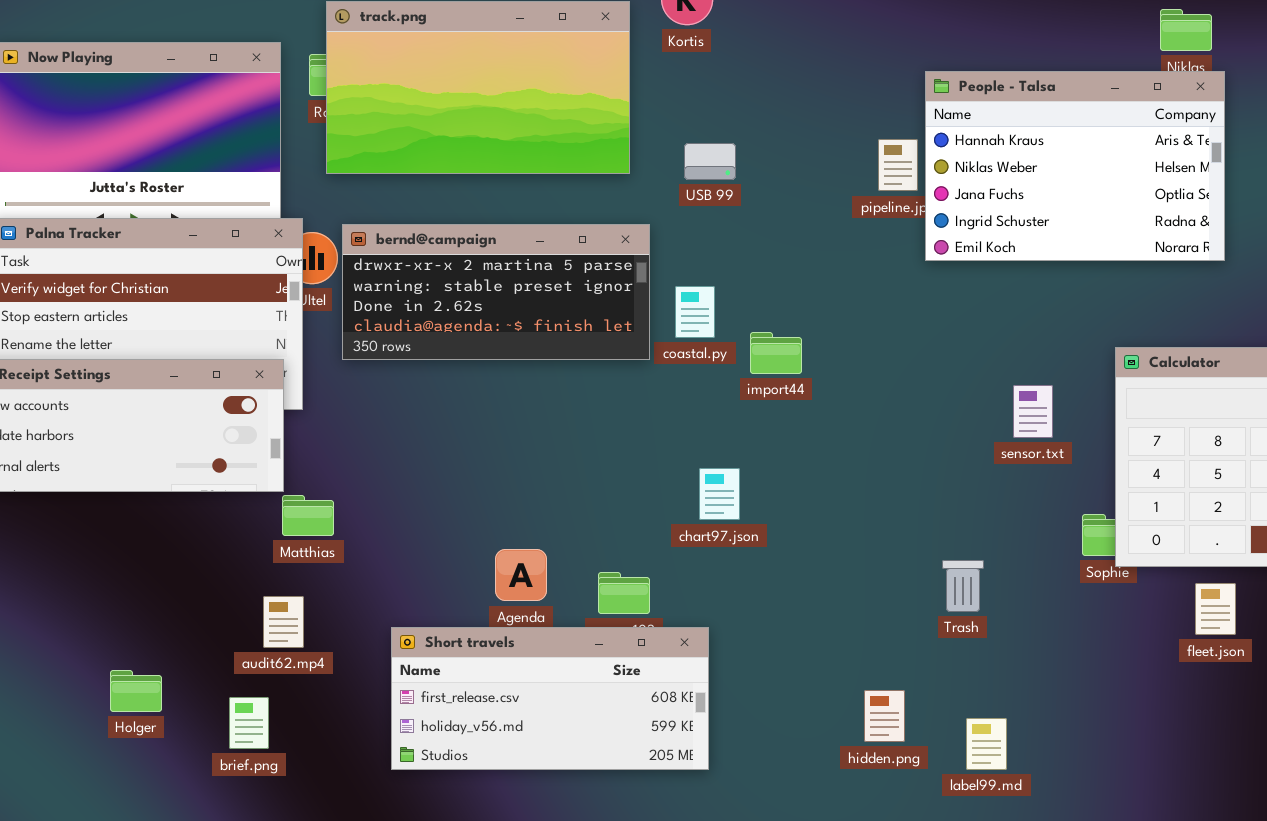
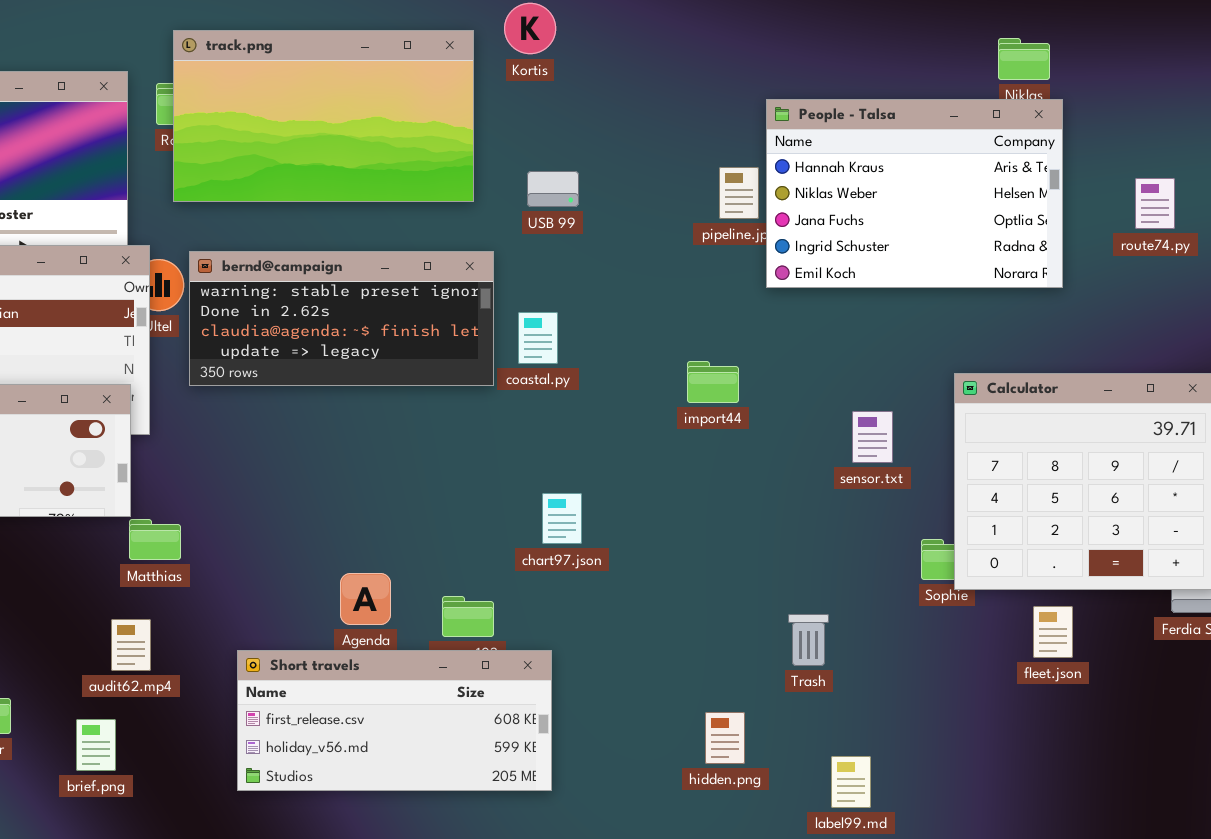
bernd@campaign: [342,224,650,360] -> [189,251,494,386], scrolled down 1 row
import44: [750,332,802,374] -> [687,361,739,403], moved
Trash: [942,560,984,612] -> [788,614,829,666], moved
label99.md: [966,718,1007,770] -> [831,756,871,808], moved

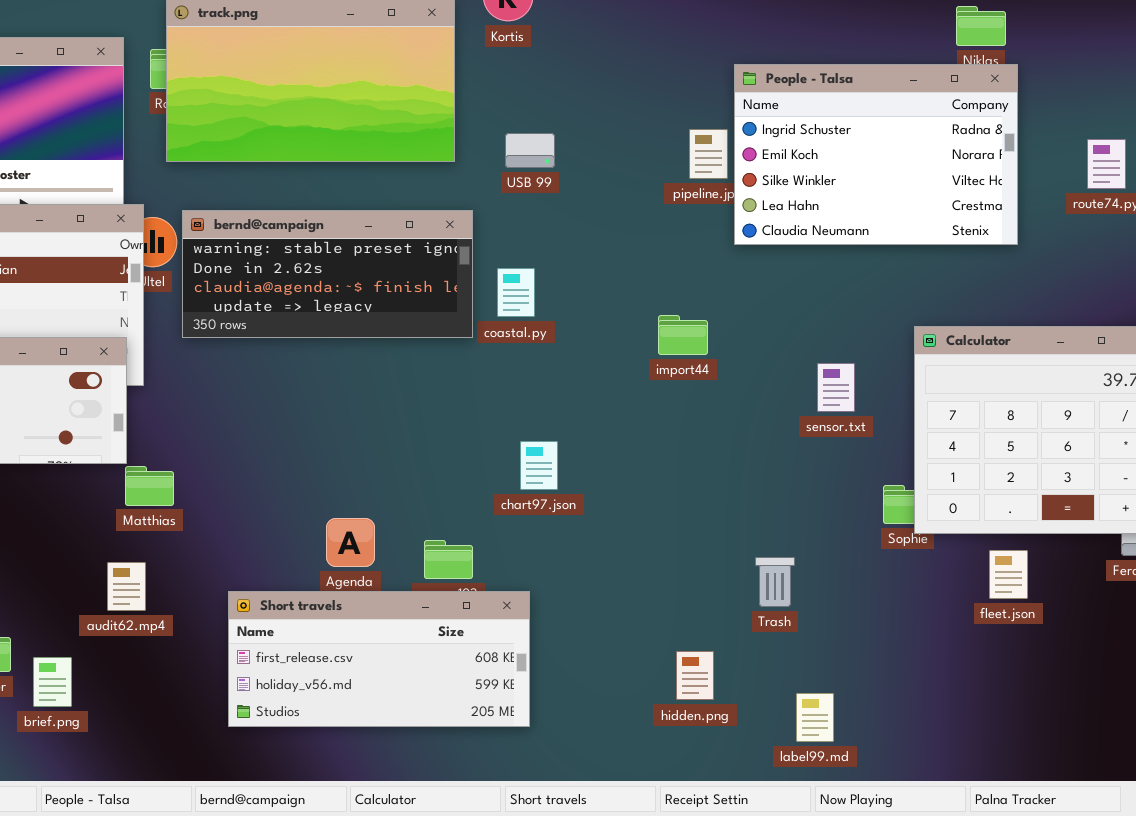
People - Talsa: [766,99,1063,288] -> [734,64,1018,245], scrolled down 3 rows
brief.png: [76,719,116,771] -> [33,657,72,707], moved

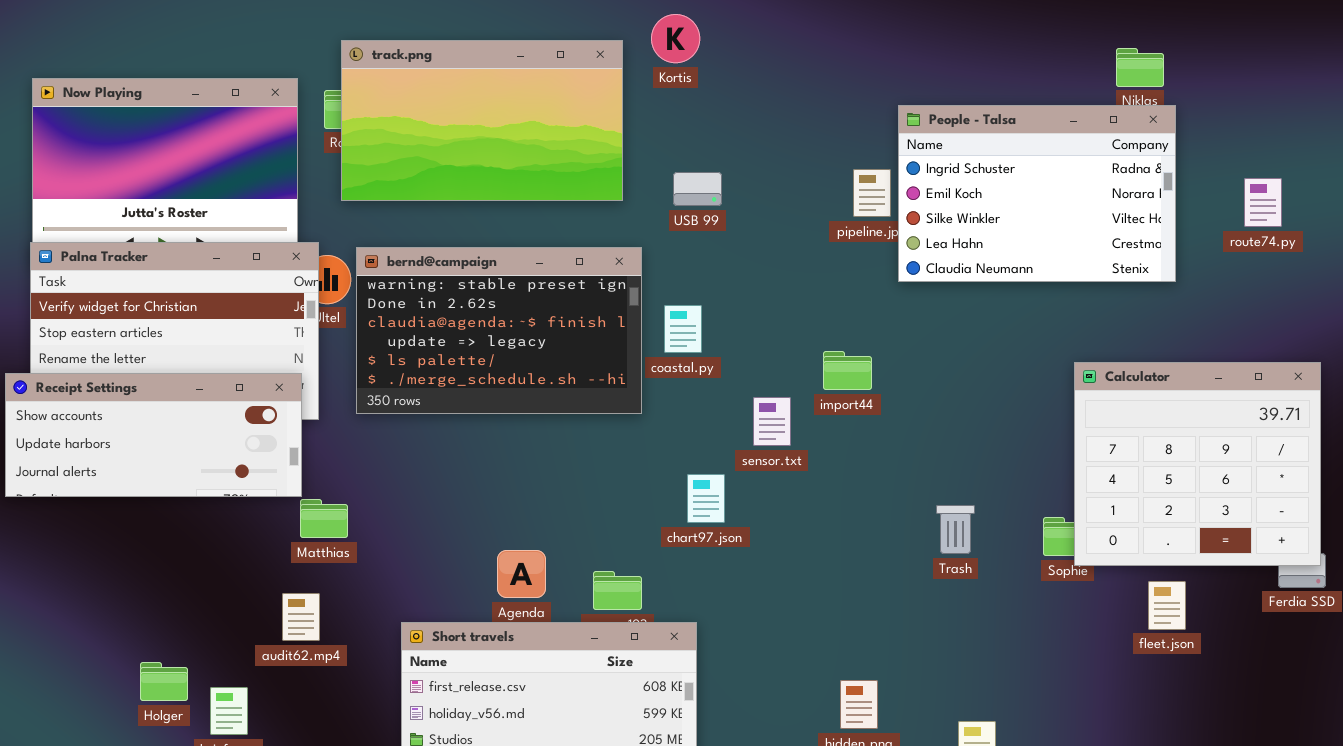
bernd@campaign: [182,210,473,338] -> [356,247,642,414], resized
sensor.txt: [817,363,855,412] -> [753,397,791,446], moved
Trash: [755,557,795,607] -> [936,505,975,554], moved

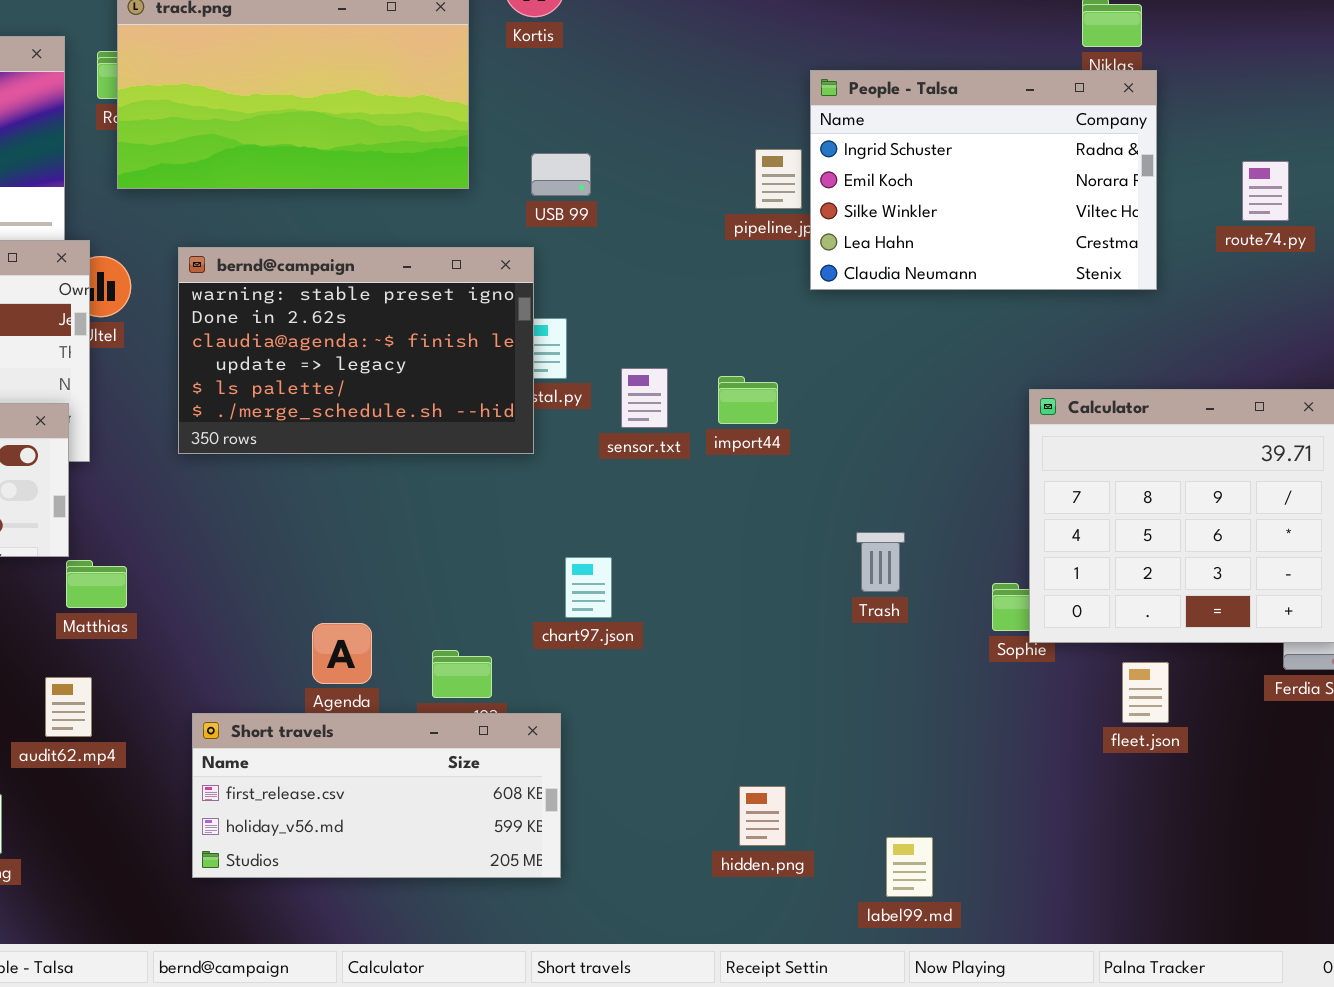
bernd@campaign: [356,247,642,414] -> [178,247,534,454], moved
sensor.txt: [753,397,791,446] -> [621,368,668,428], moved
chart97.json: [687,474,725,523] -> [565,557,612,618], moved
Trash: [936,505,975,554] -> [856,532,905,592], moved

